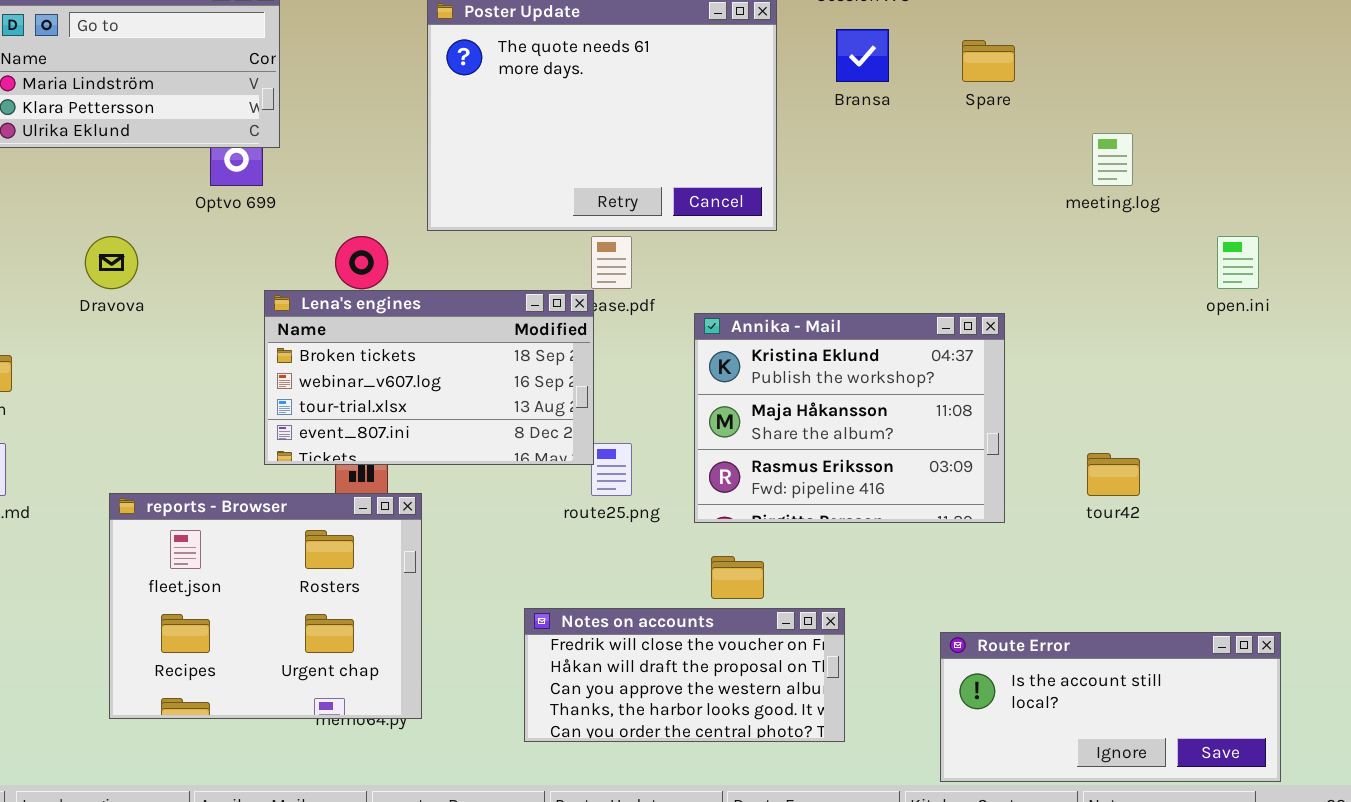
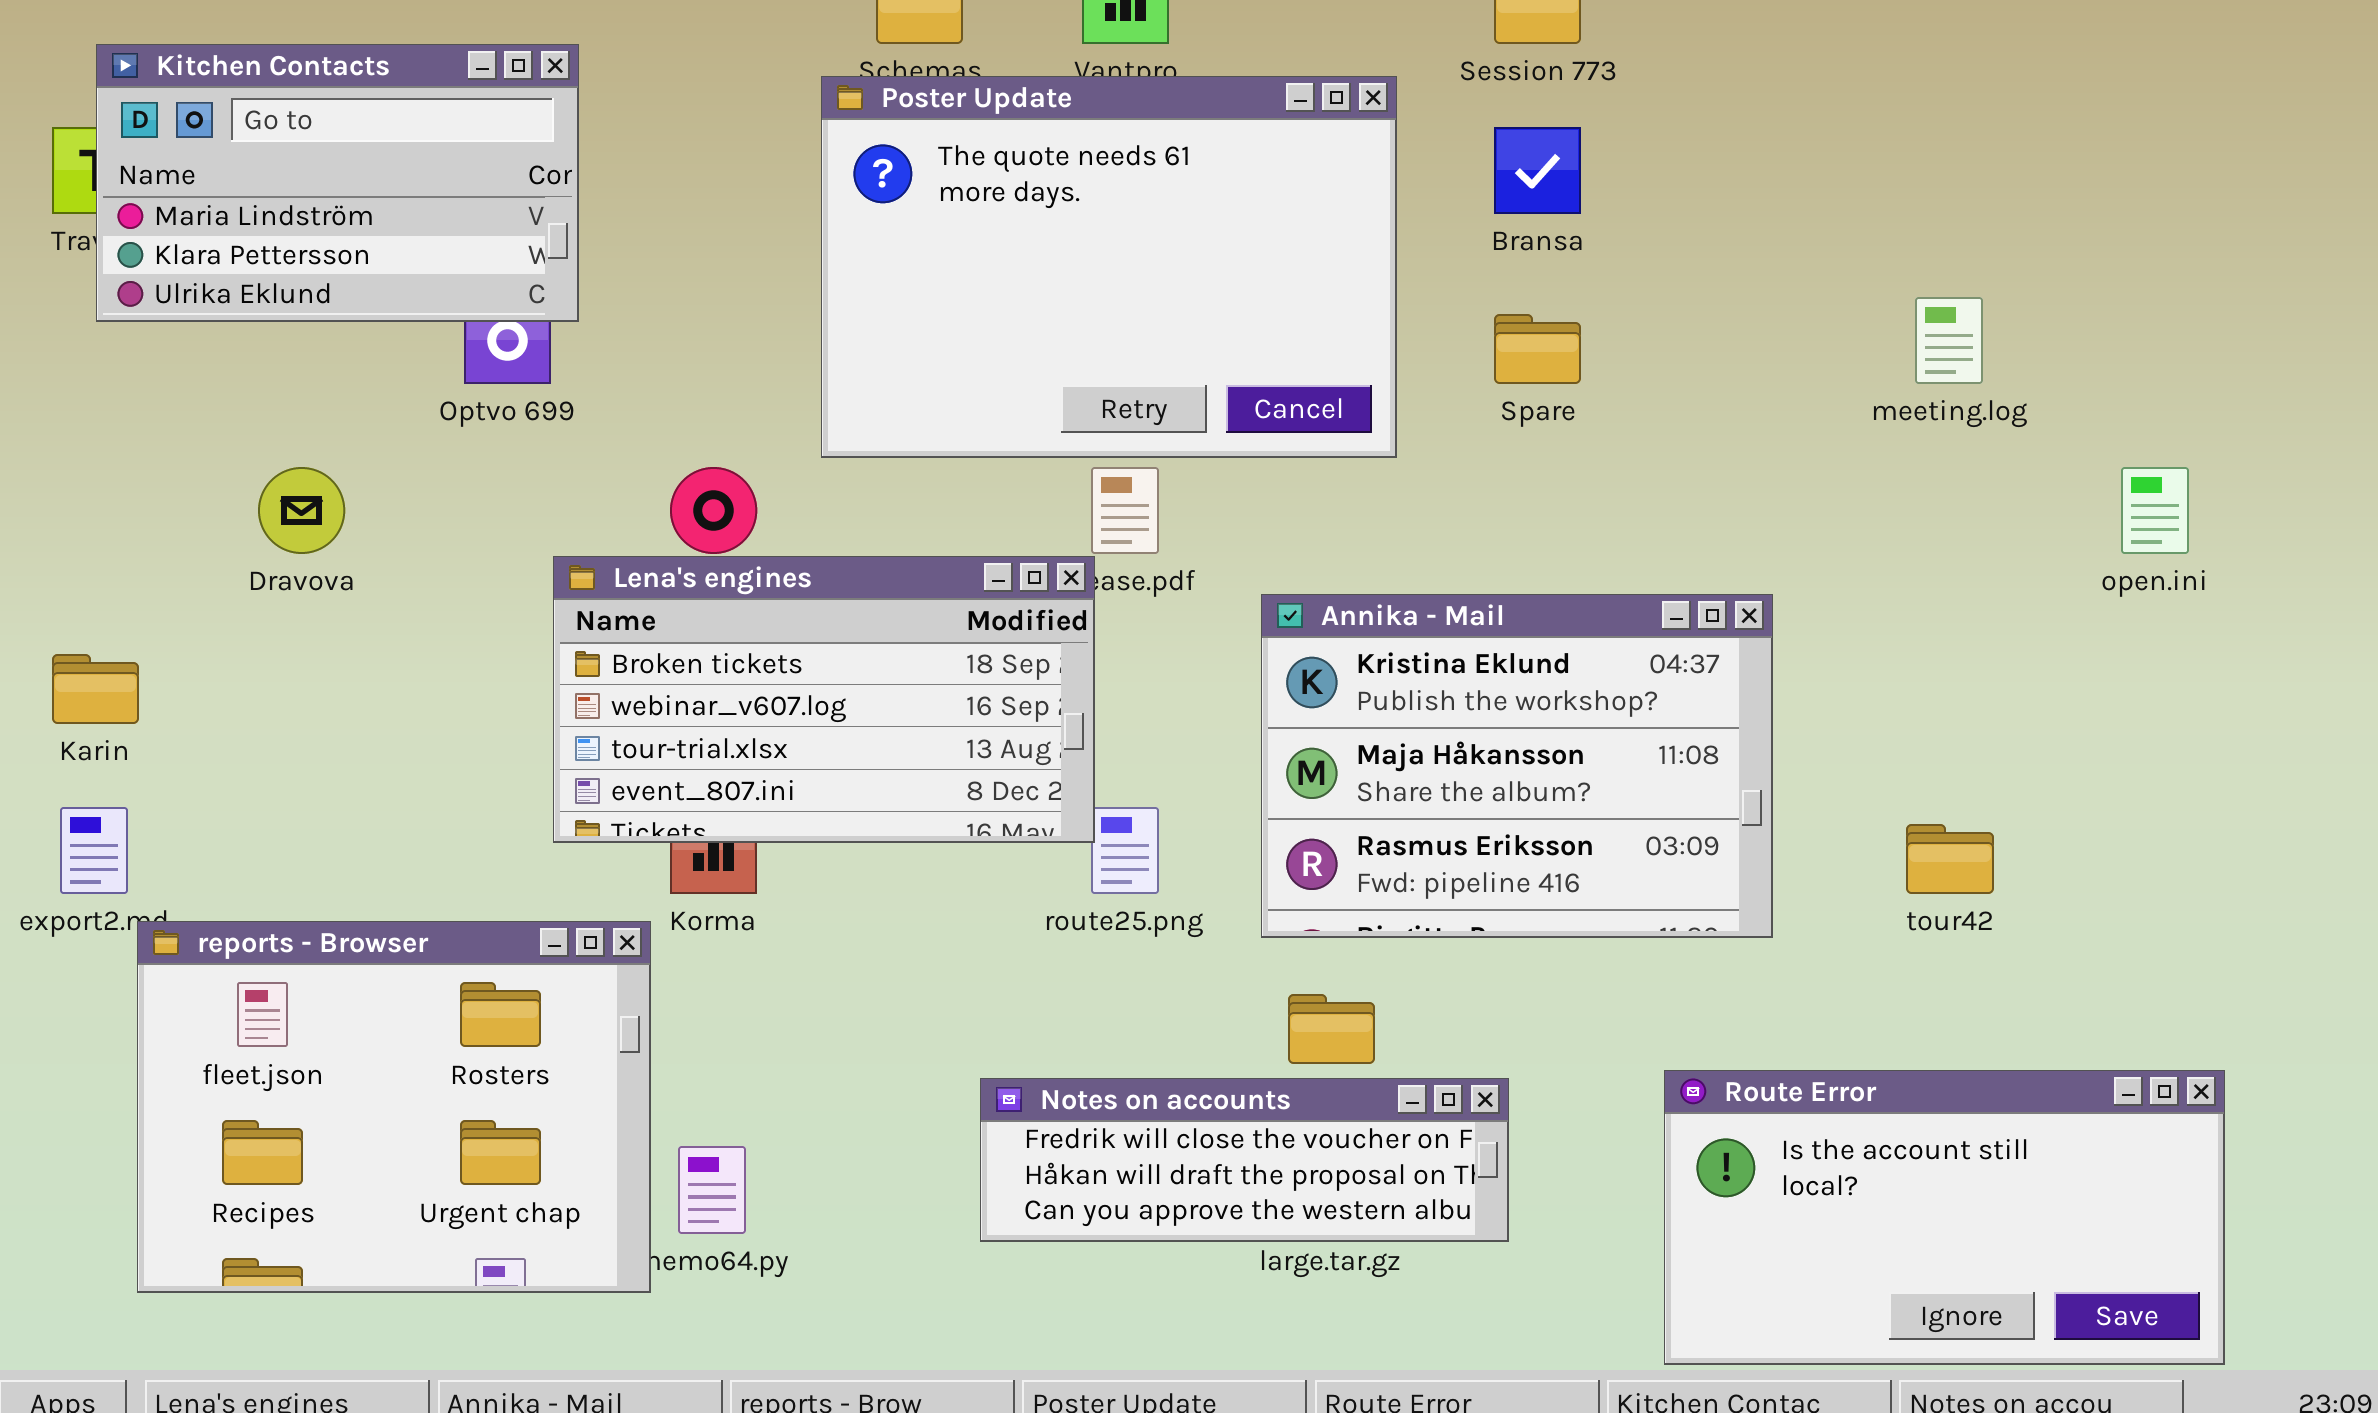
Spare: [962,40,1015,82] -> [1494,314,1581,384], moved
reports - Browser: [109,493,422,719] -> [137,921,651,1293], moved
Notes on accounts: [524,608,845,742] -> [980,1078,1509,1242], resized
Route Error: [940,632,1281,782] -> [1664,1070,2225,1365], resized

